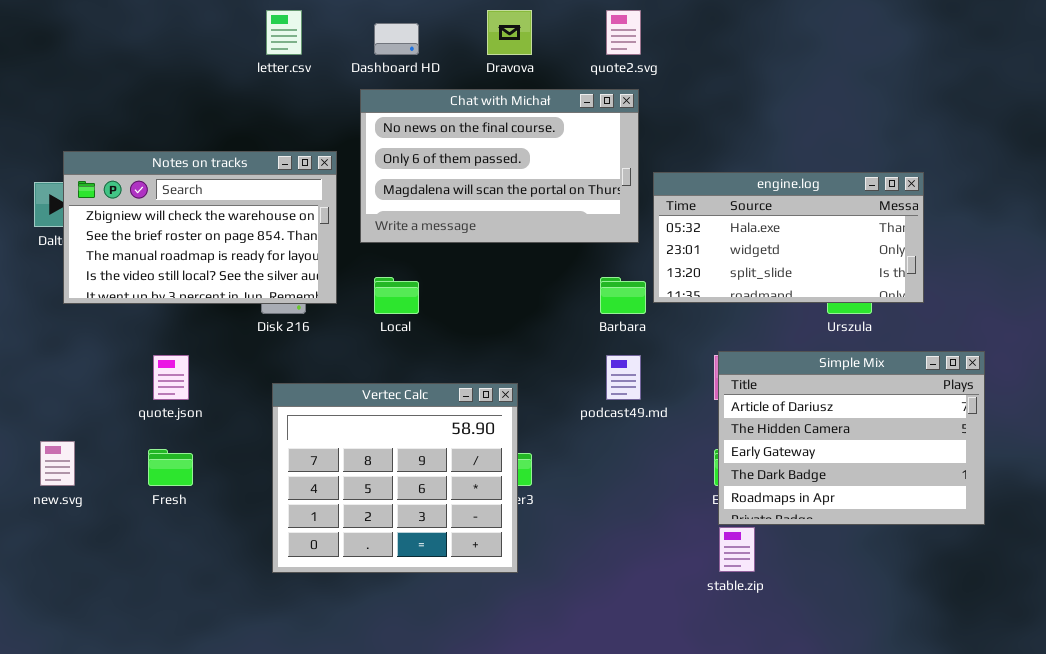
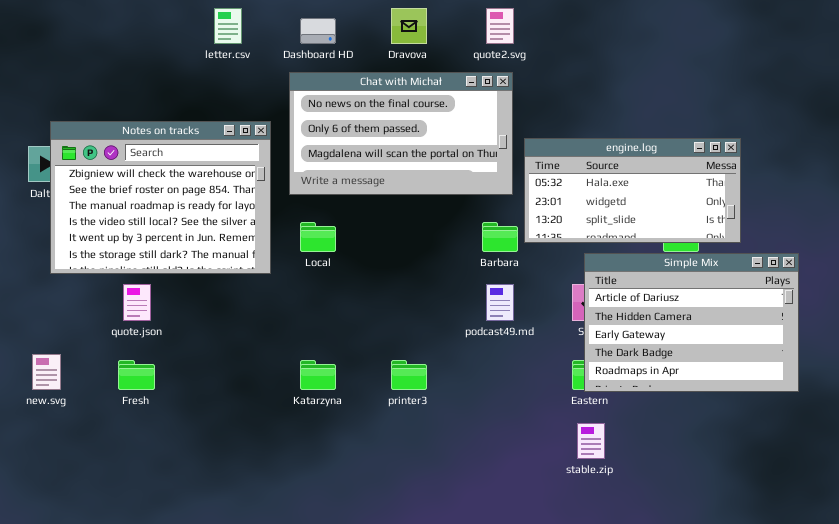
Notes on tracks: [63,151,337,304] -> [50,121,271,274], resized
Simple Mix: [718,351,985,525] -> [584,253,799,392], moved
Vertec Calc: [272,383,518,573] -> none, closed

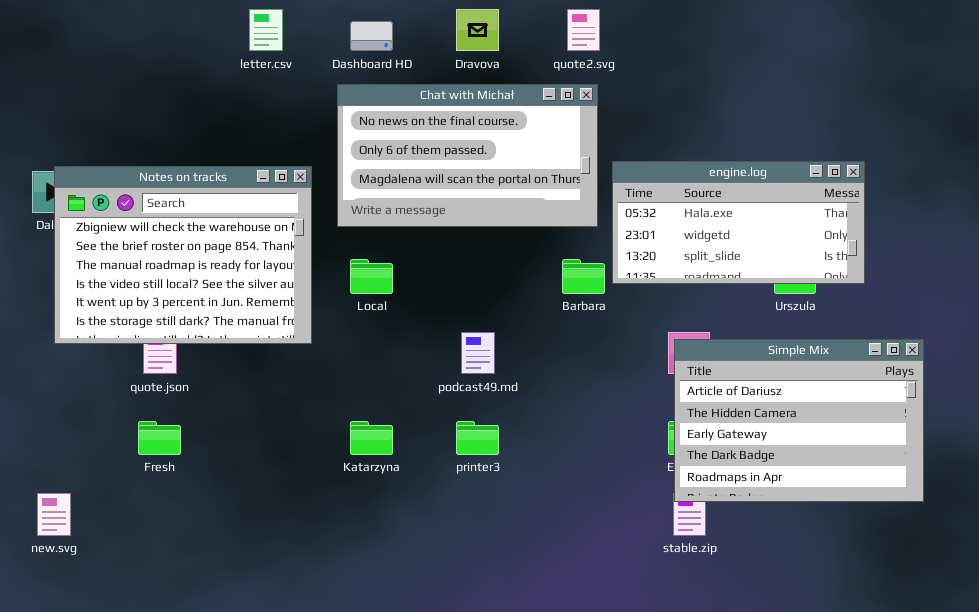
Notes on tracks: [50,121,271,274] -> [54,166,312,344], moved
Simple Mix: [584,253,799,392] -> [674,339,924,502], moved
podcast49.md: [486,284,514,321] -> [461,332,495,374], moved
new.svg: [32,354,61,390] -> [37,493,71,536], moved

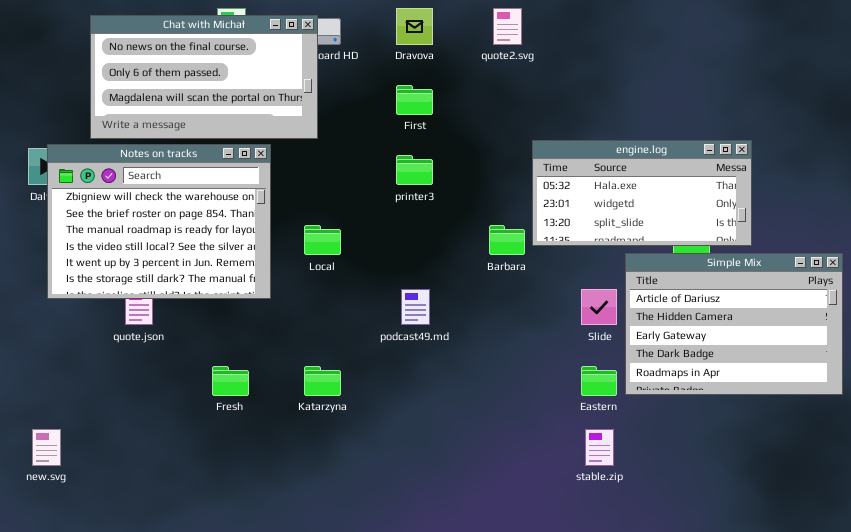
Chat with Michał: [337,84,598,227] -> [90,15,318,139], moved
Simple Mix: [674,339,924,502] -> [625,253,843,395], moved
Fresh: [138,421,181,455] -> [212,366,249,396], moved
printer3: [456,421,499,455] -> [396,155,433,185], moved

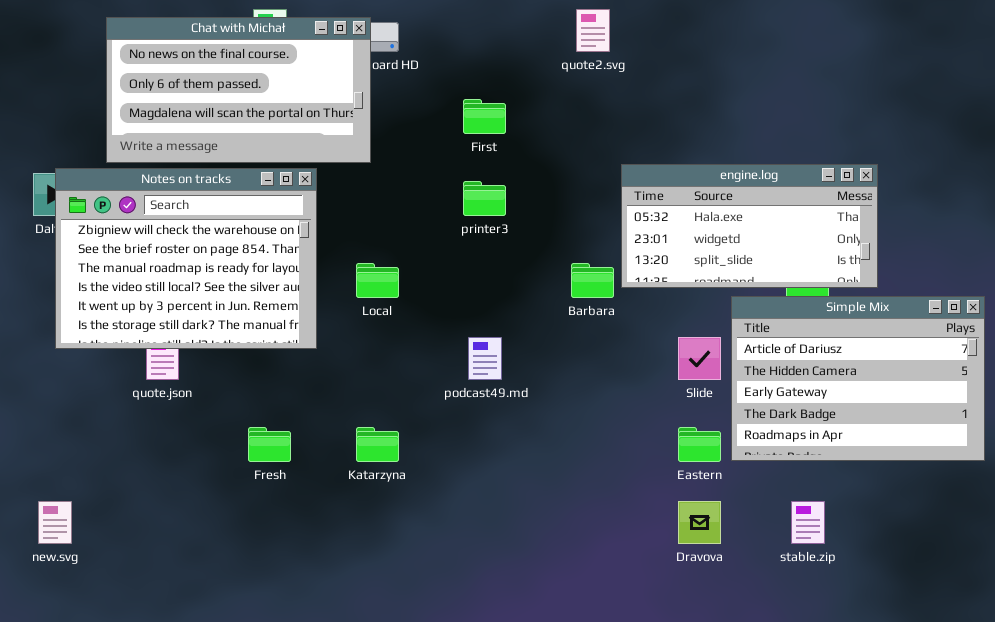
Dravova: [396,8,433,45] -> [678,501,721,544], moved
stable.zip: [585,429,614,466] -> [791,501,825,544], moved

